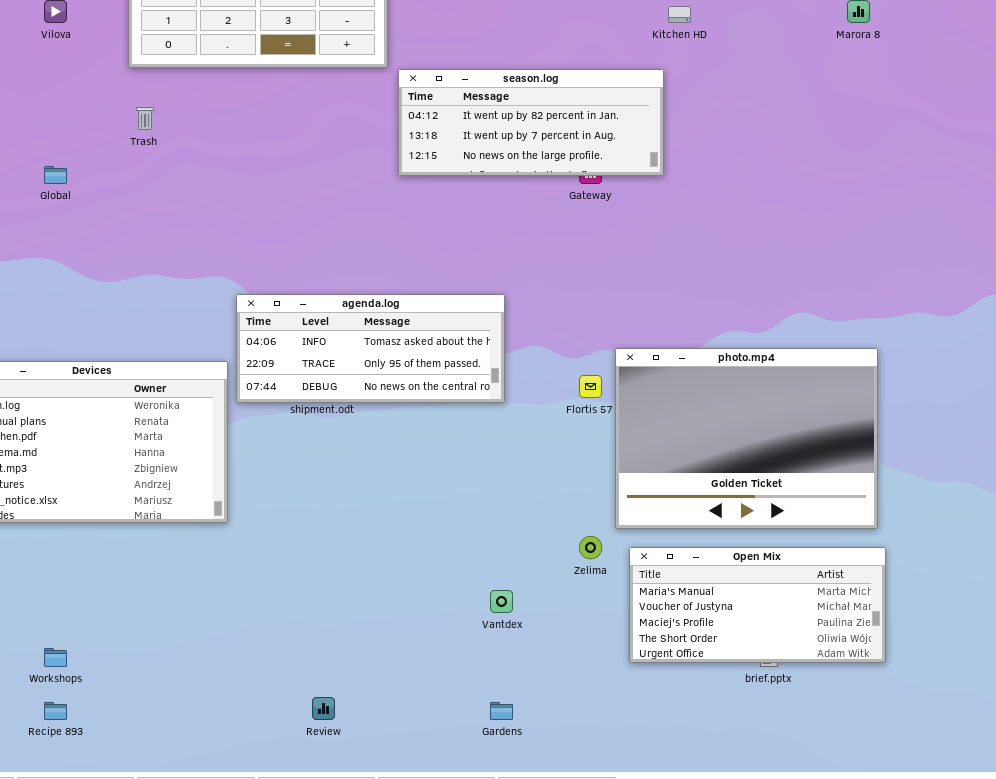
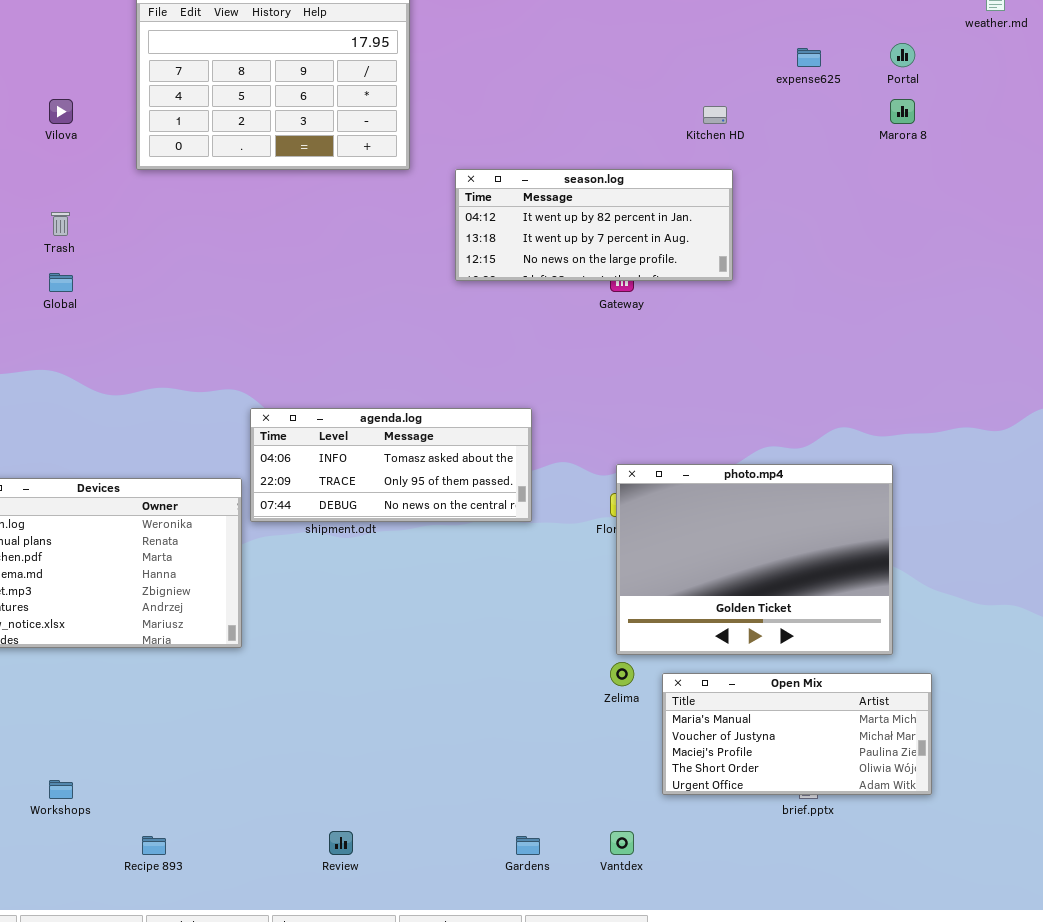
season.log: [398,69,664,176] -> [455,169,733,281], moved
Trash: [136,107,154,130] -> [51,212,70,236], moved
photo.mp4: [615,348,878,529] -> [616,464,893,655], moved
Vantdex: [490,590,513,613] -> [610,831,634,855], moved
Recipe 893: [44,702,67,720] -> [142,836,166,855], moved

